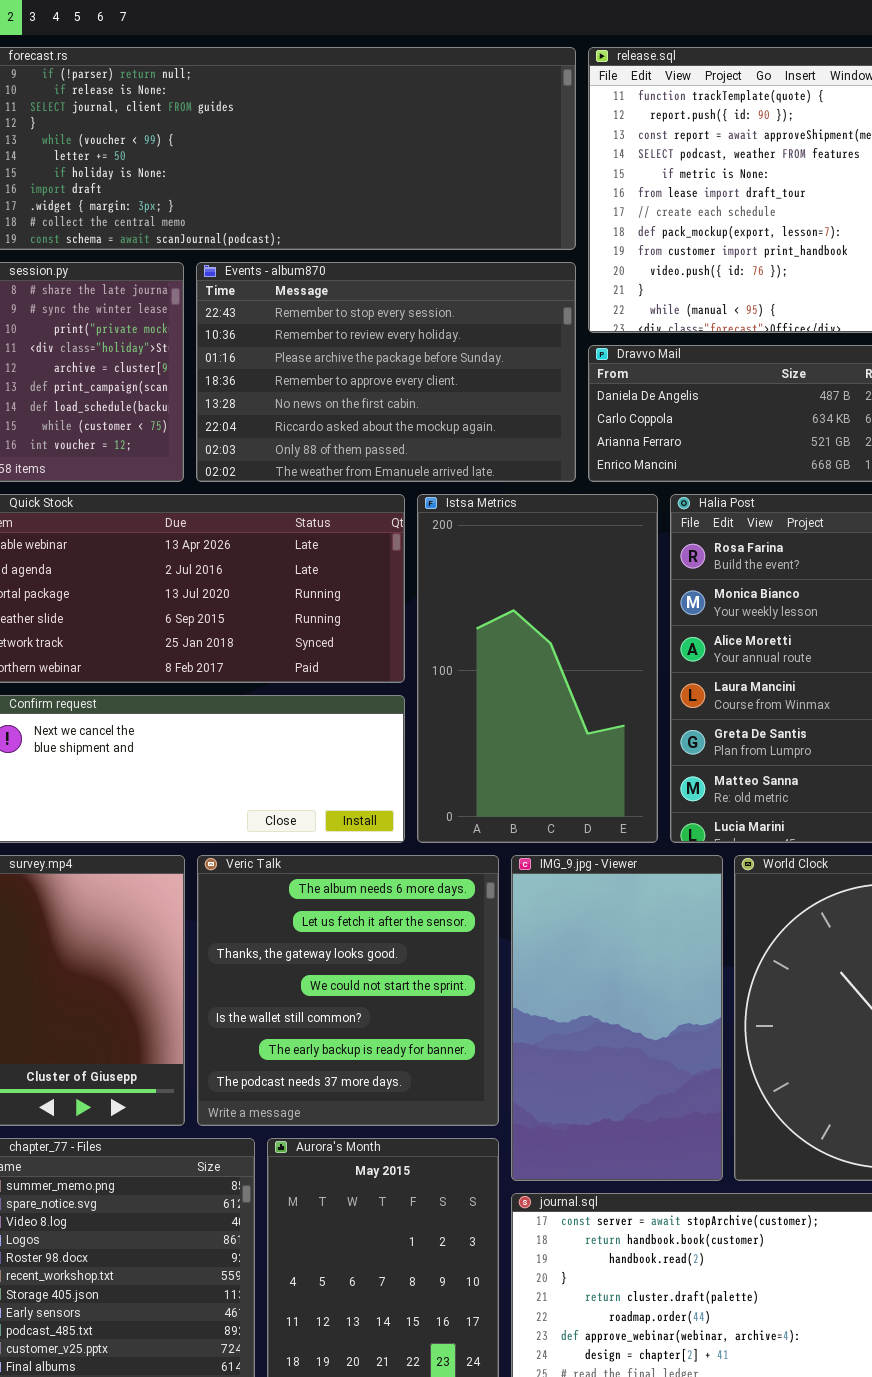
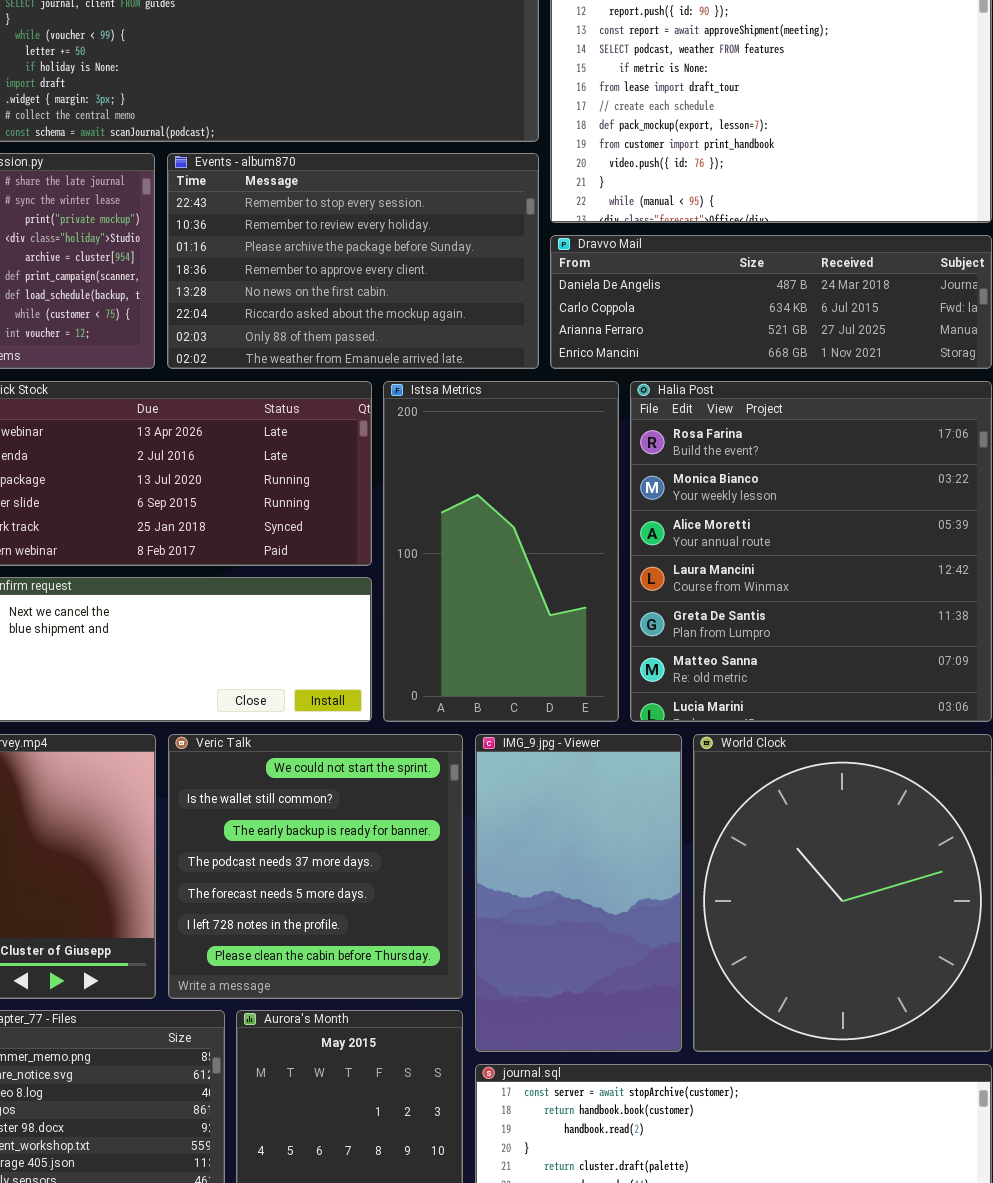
Veric Talk: [197,855,499,1126] -> [168,734,463,999], scrolled down 3 rows

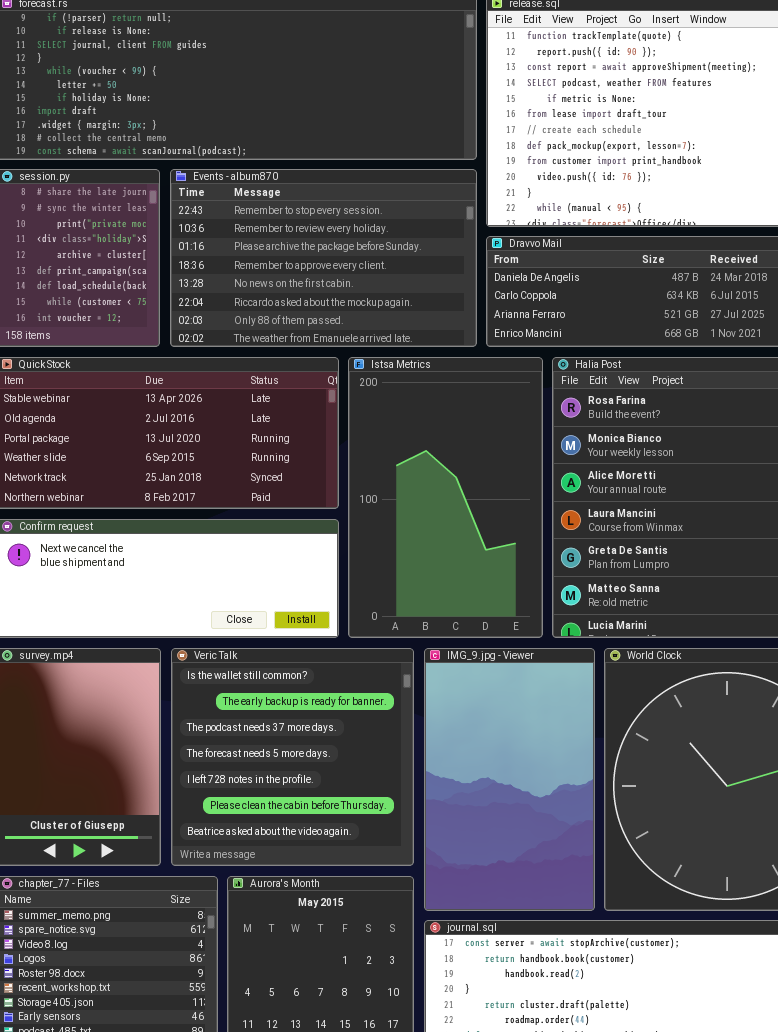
Veric Talk: [168,734,463,999] -> [171,648,414,866], scrolled down 1 row

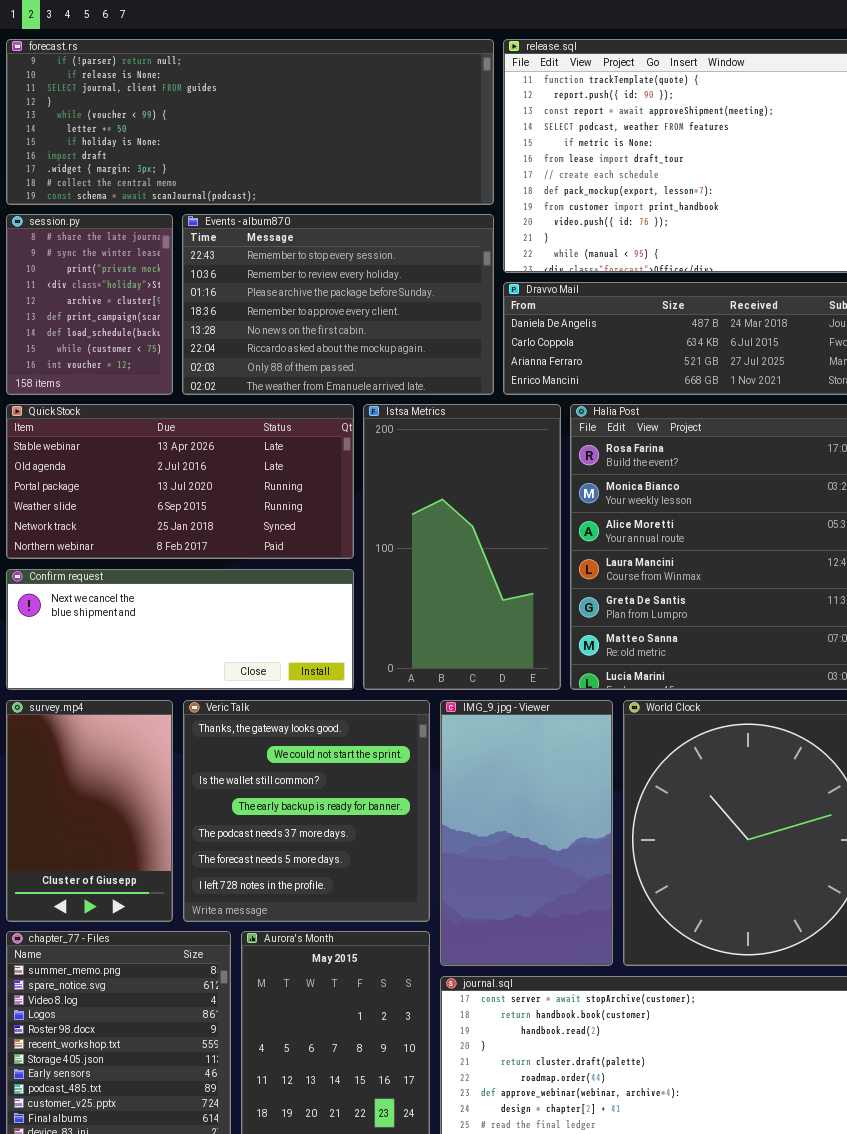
Veric Talk: [171,648,414,866] -> [183,700,430,922], scrolled up 2 rows

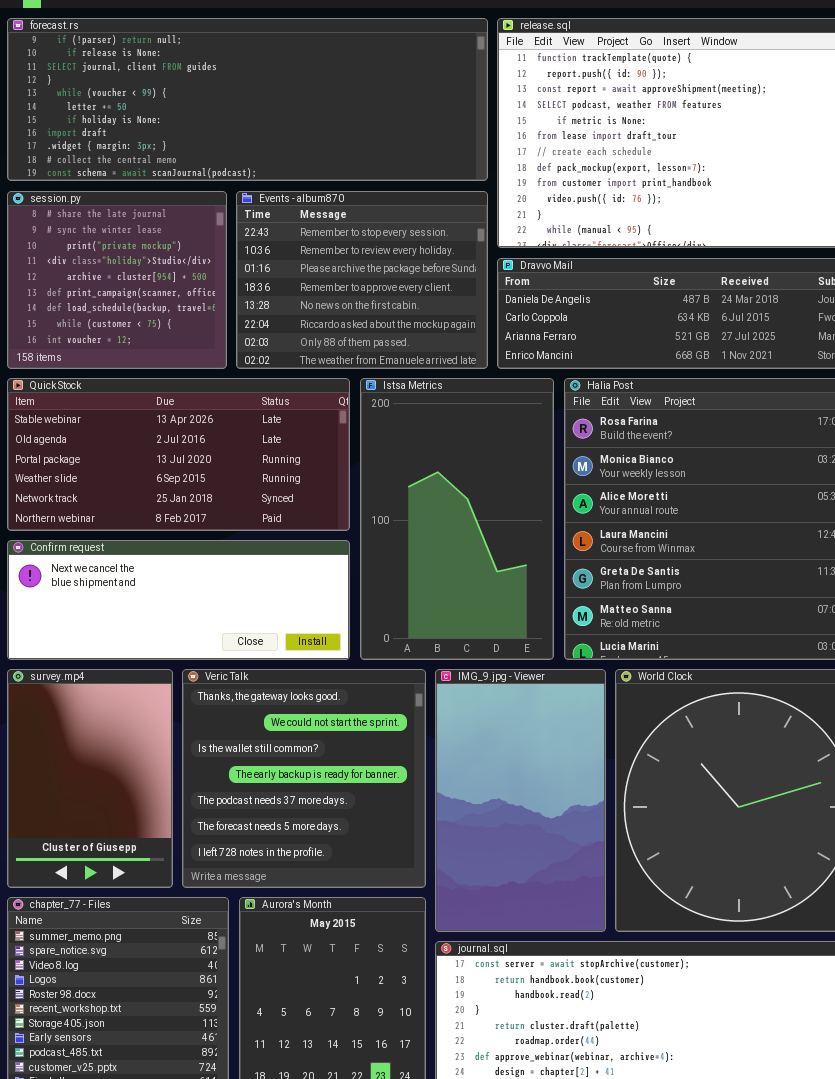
session.py: [6,214,173,395] -> [7,191,227,369], resized
Events - album870: [182,214,494,395] -> [236,191,488,369], resized

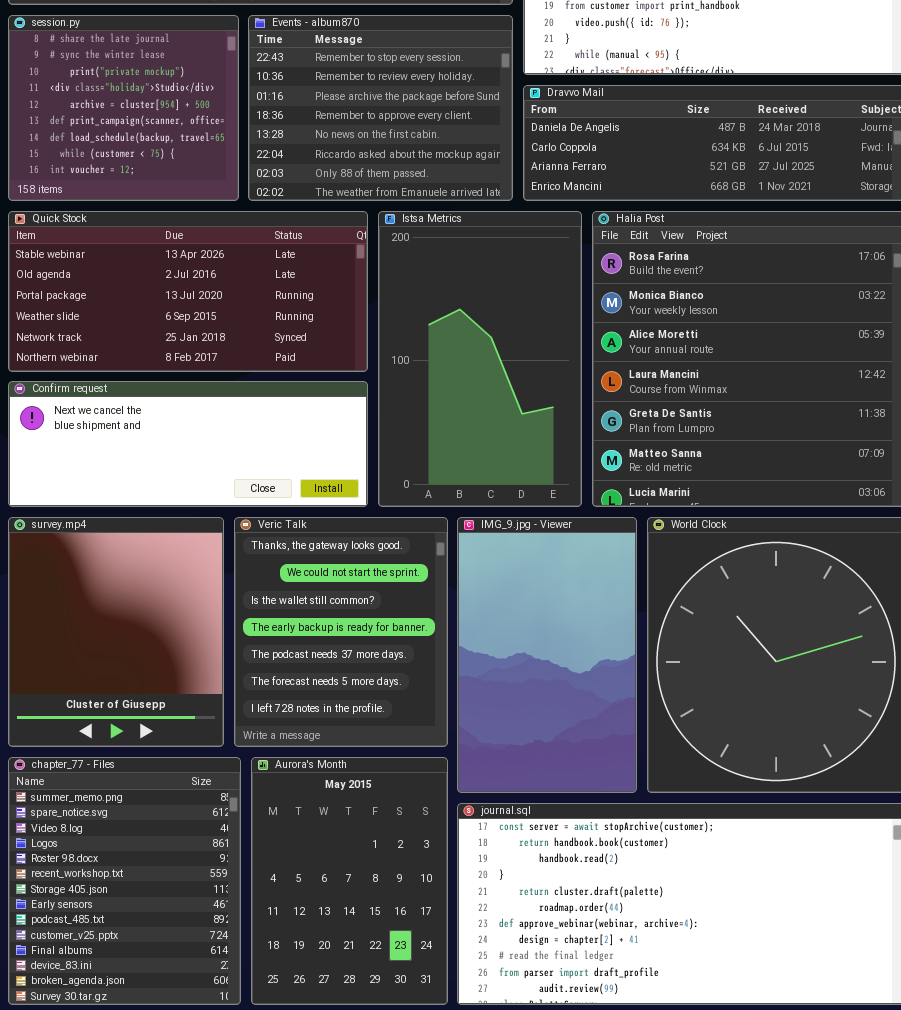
survey.mp4: [7,669,173,888] -> [8,517,224,747], resized
Veric Talk: [182,669,426,888] -> [234,517,448,747], resized

